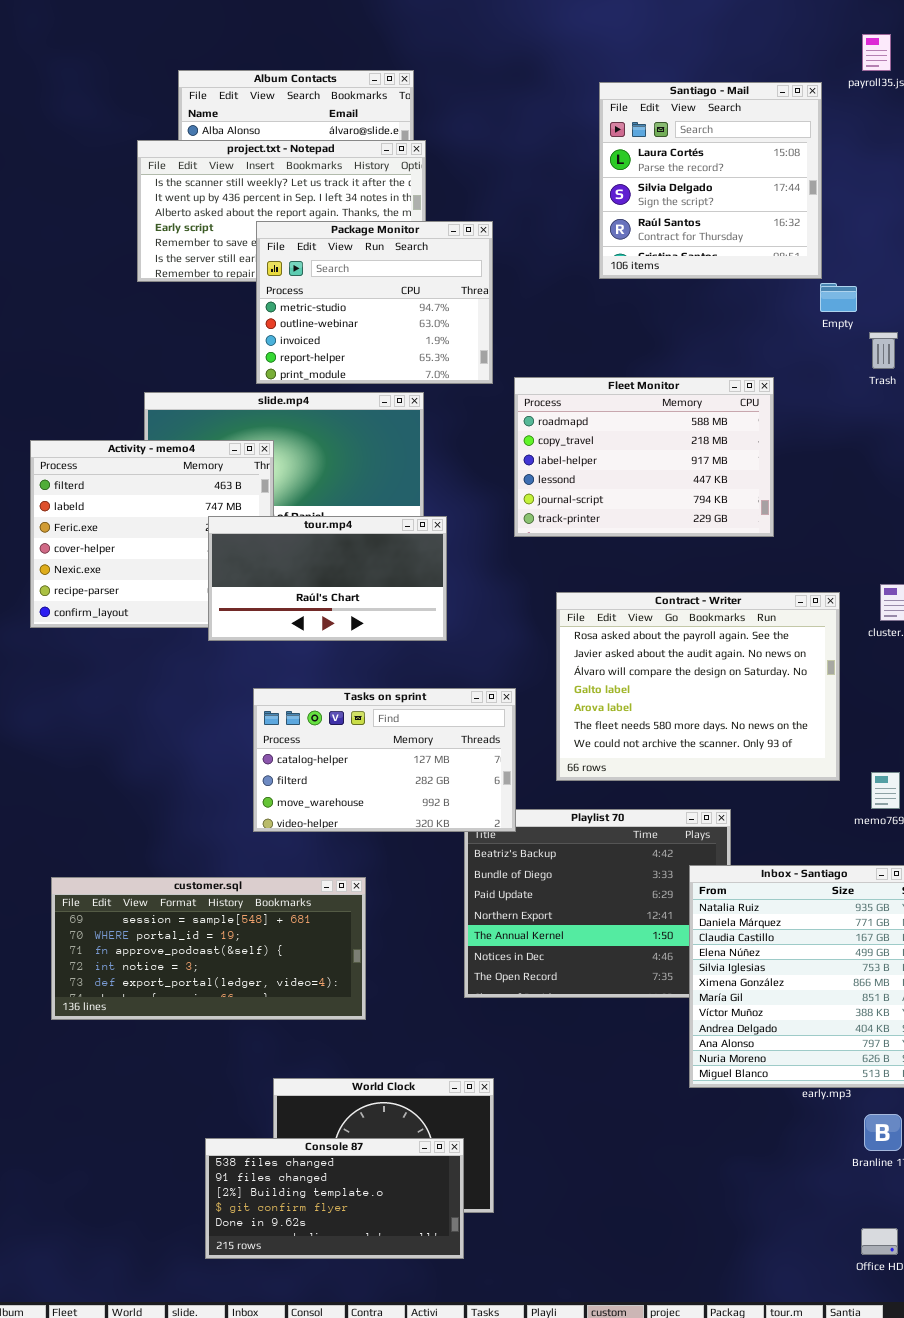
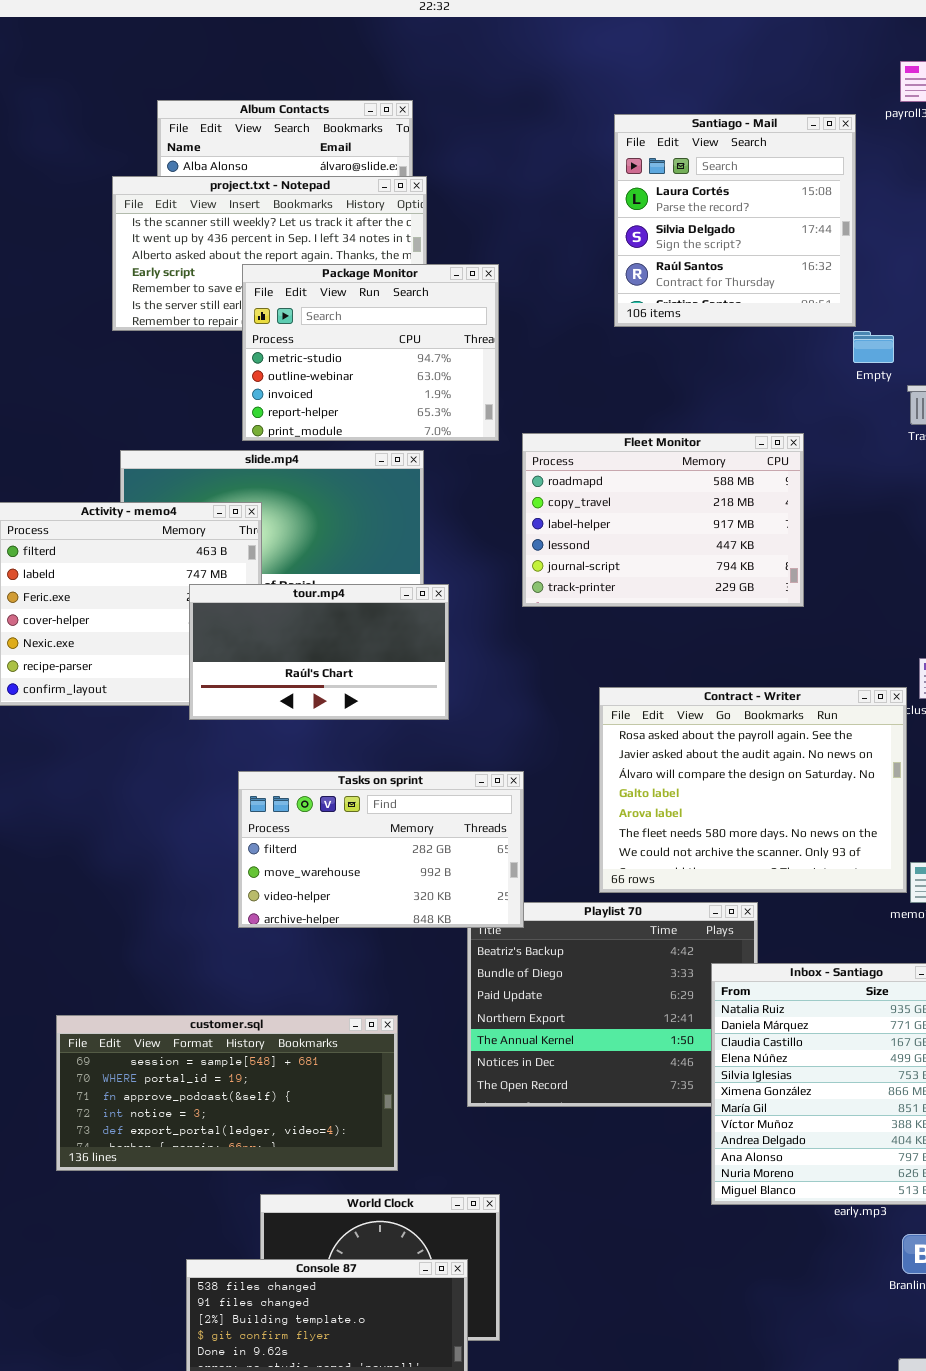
Contract - Writer: [556,592,840,781] -> [599,687,907,893], moved
Tasks on sprint: [253,688,516,832] -> [238,771,524,928], scrolled down 1 row
customer.sql: [51,877,366,1020] -> [56,1015,398,1171], moved

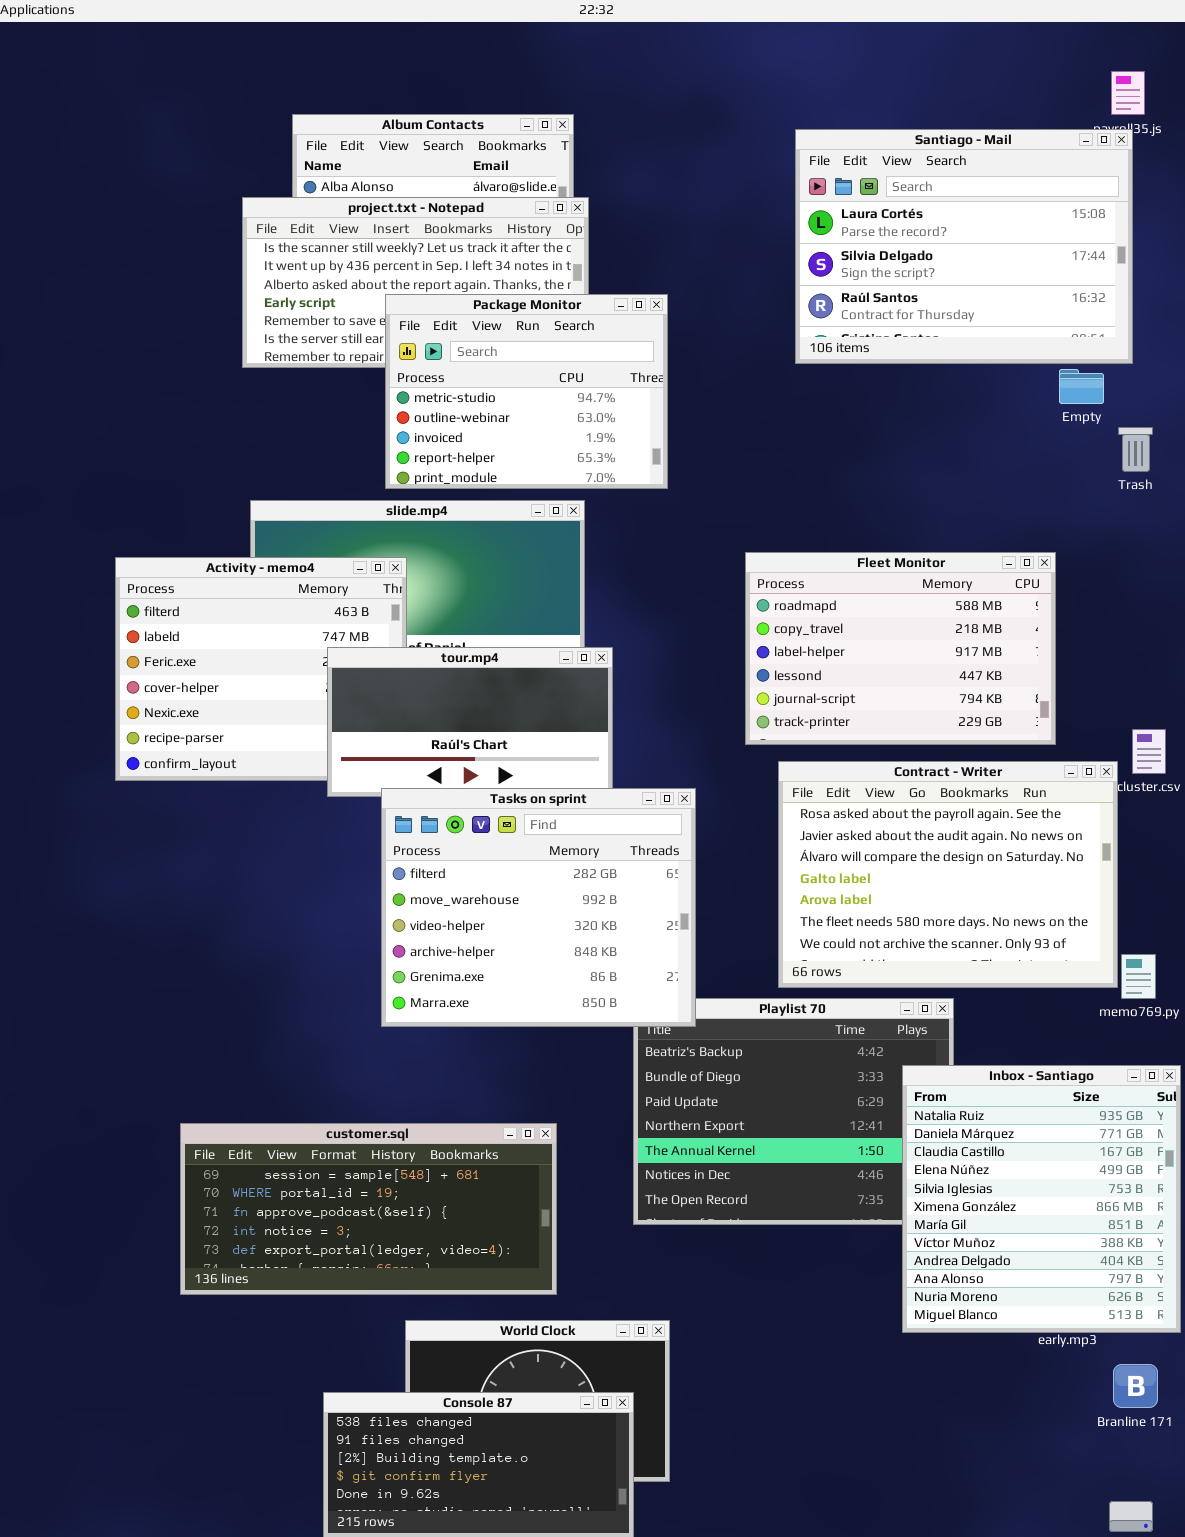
Santiago - Mail: [614,114,856,327] -> [795,129,1133,364], resized
Fleet Monitor: [522,433,804,607] -> [745,552,1056,745], moved
Tasks on sprint: [238,771,524,928] -> [381,788,696,1027], resized

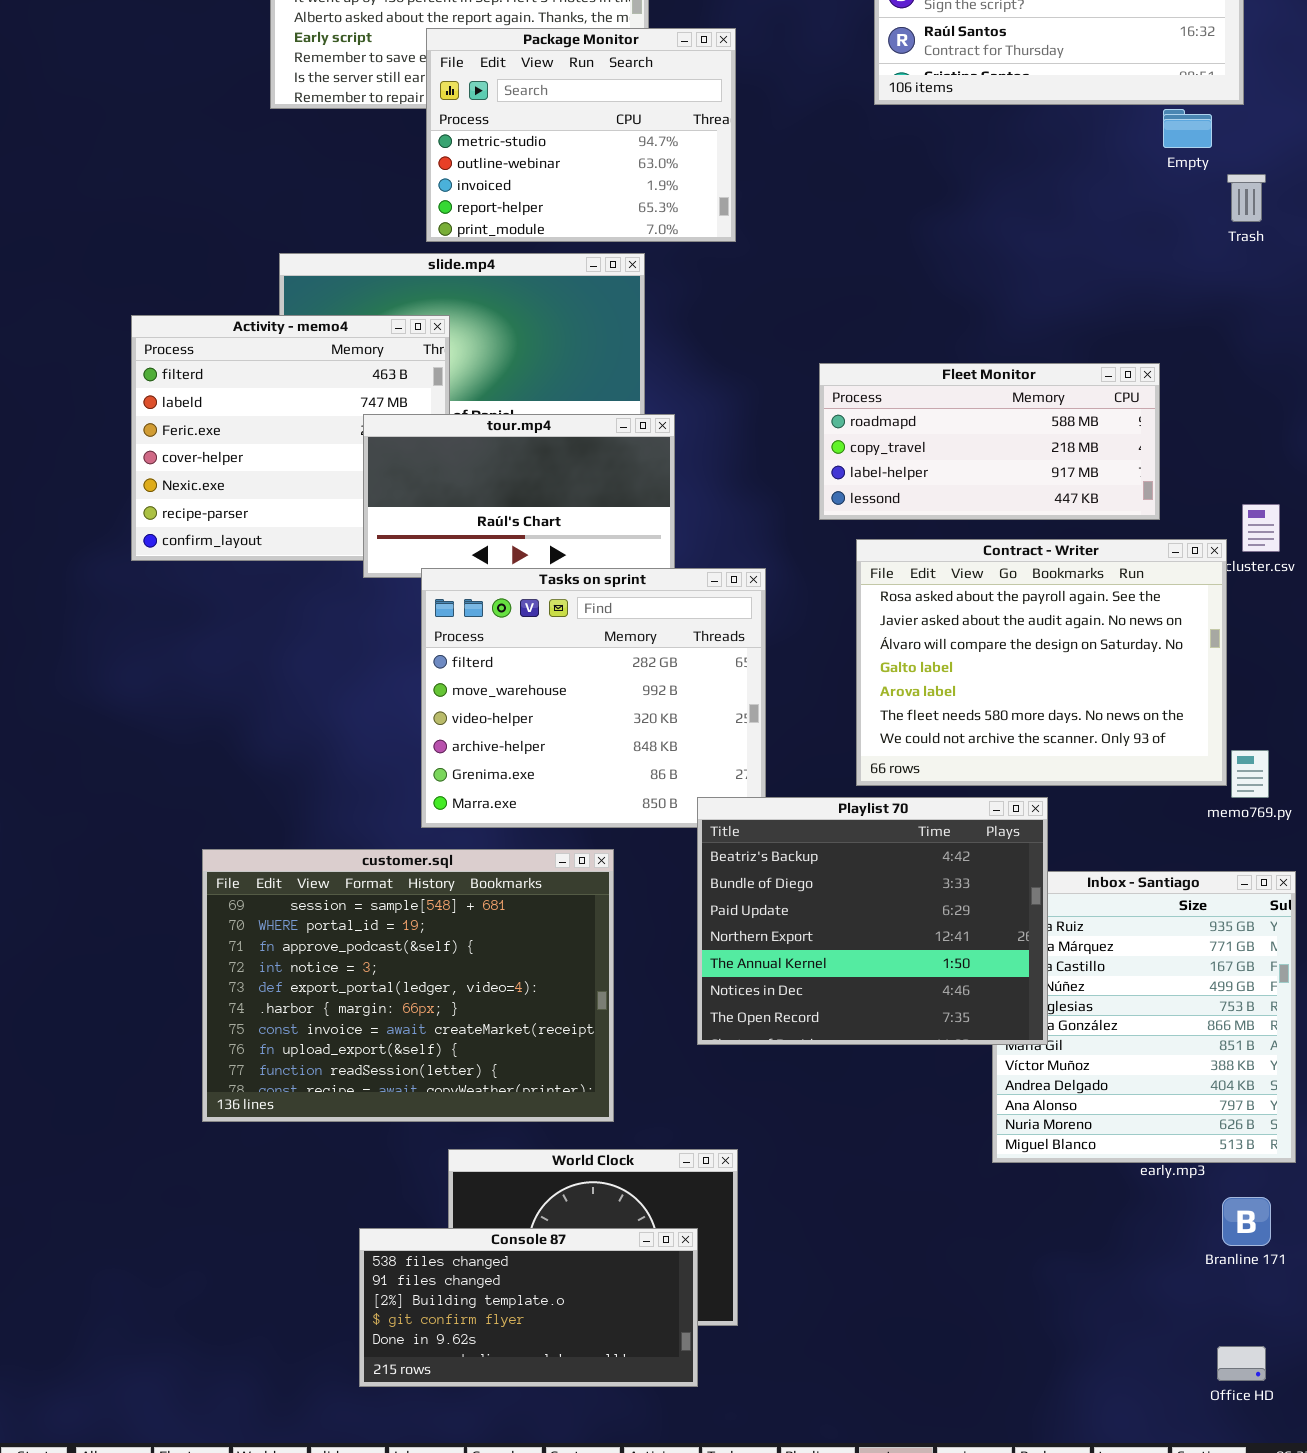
Fleet Monitor: [745,552,1056,745] -> [819,363,1160,520], resized
Playlist 70: [633,998,954,1225] -> [697,797,1048,1045], raised
customer.sql: [180,1123,557,1295] -> [202,849,614,1122], resized

